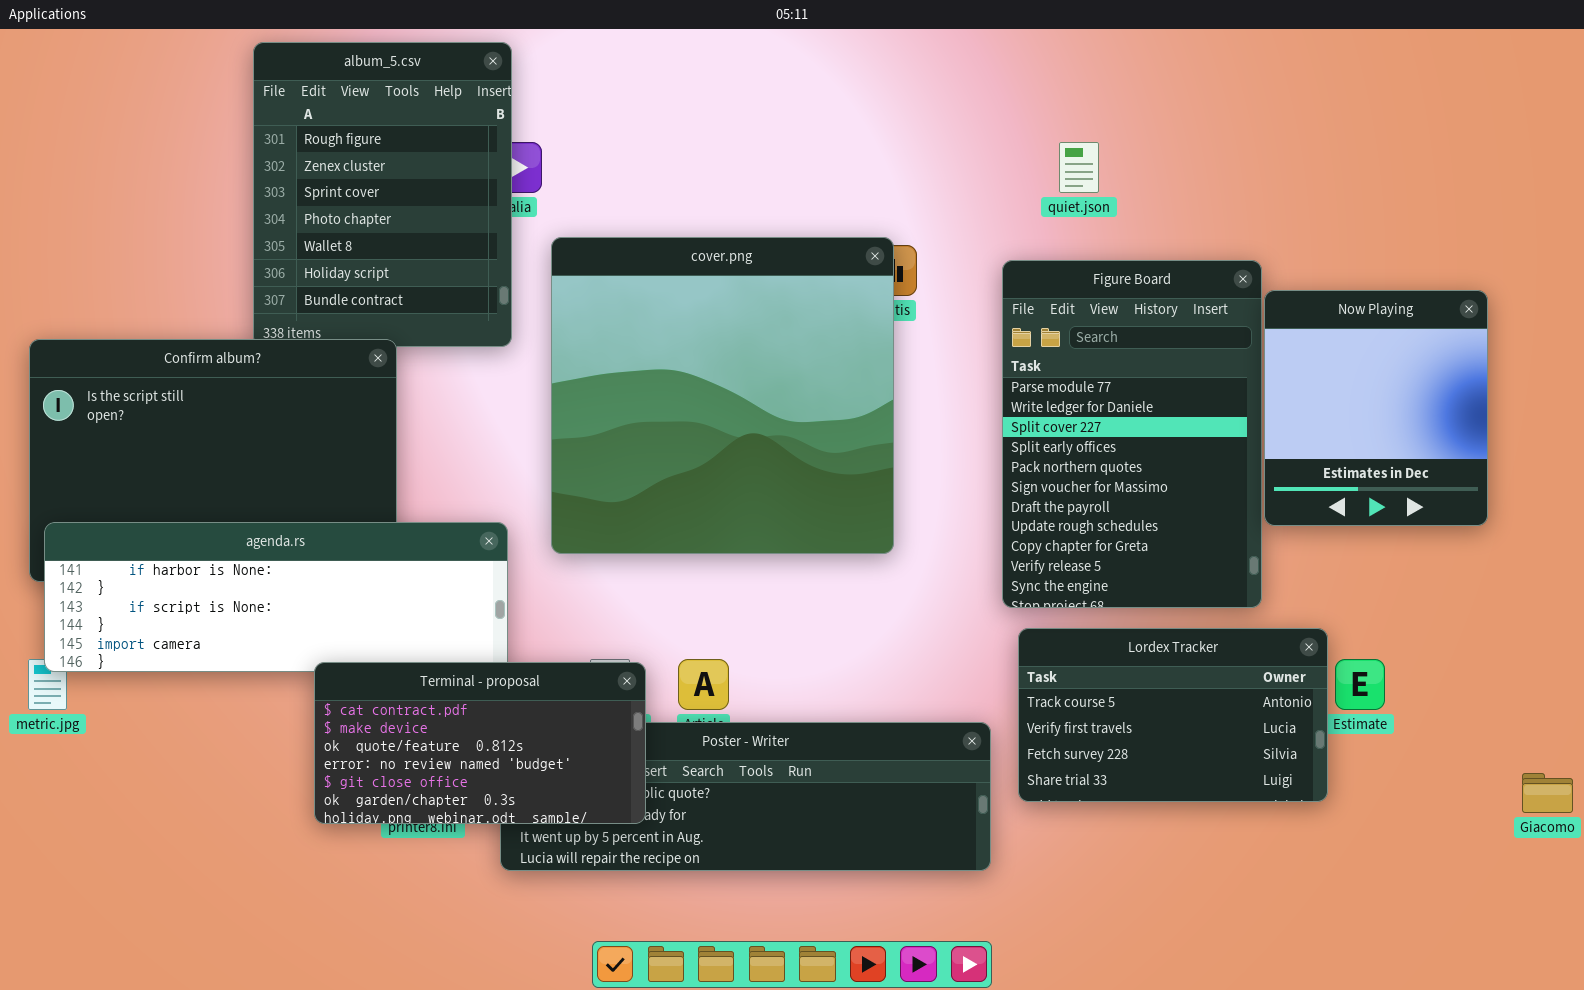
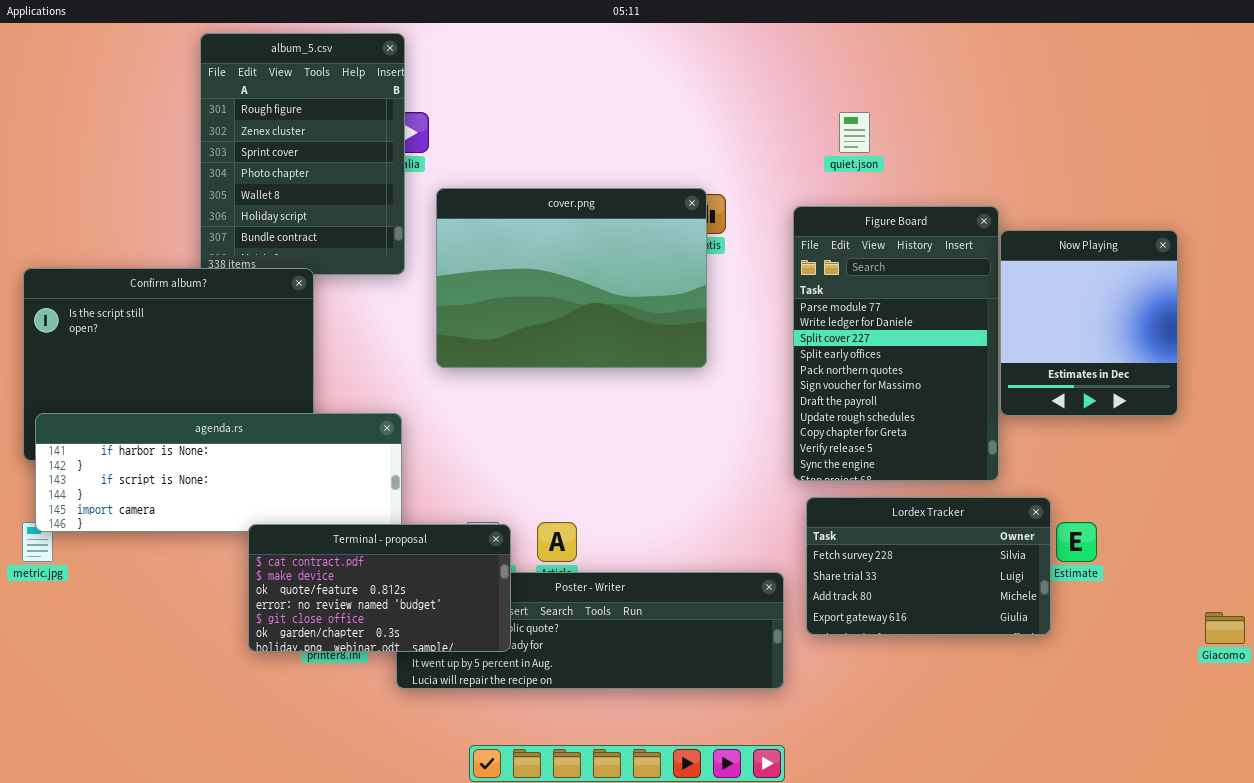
cover.png: [551,237,894,554] -> [436,188,707,368], resized
Lordex Tracker: [1018,628,1328,802] -> [806,497,1051,635], scrolled down 2 rows

